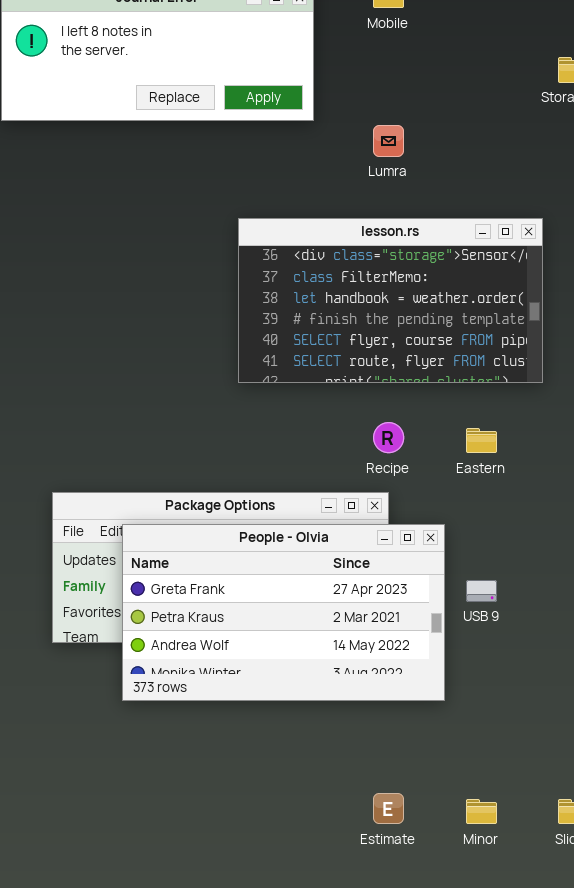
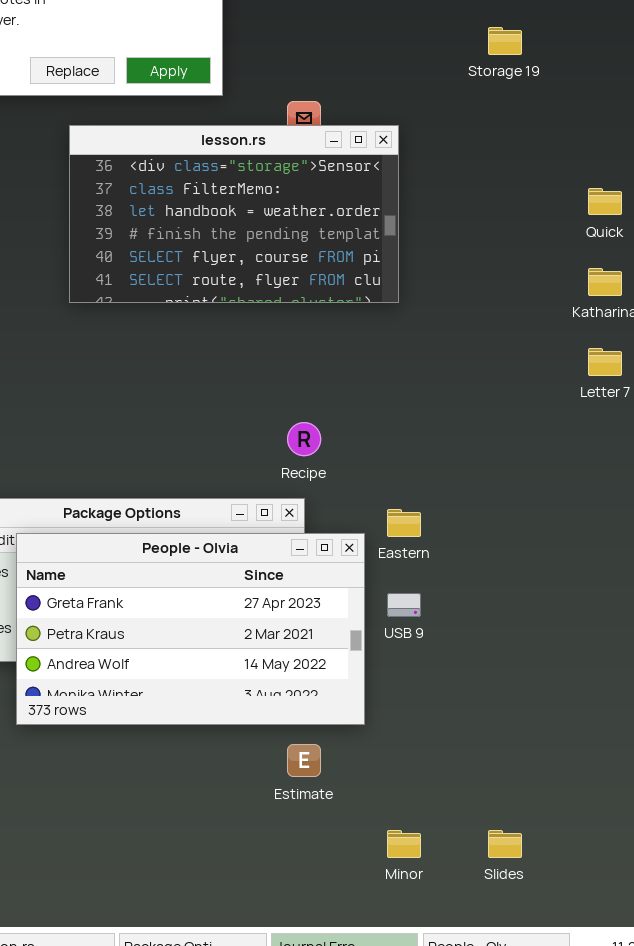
lesson.rs: [238,218,543,383] -> [69,125,399,303], moved
Eastern: [466,428,497,453] -> [387,509,421,537], moved
Estimate: [373,793,404,824] -> [287,744,321,777], moved

